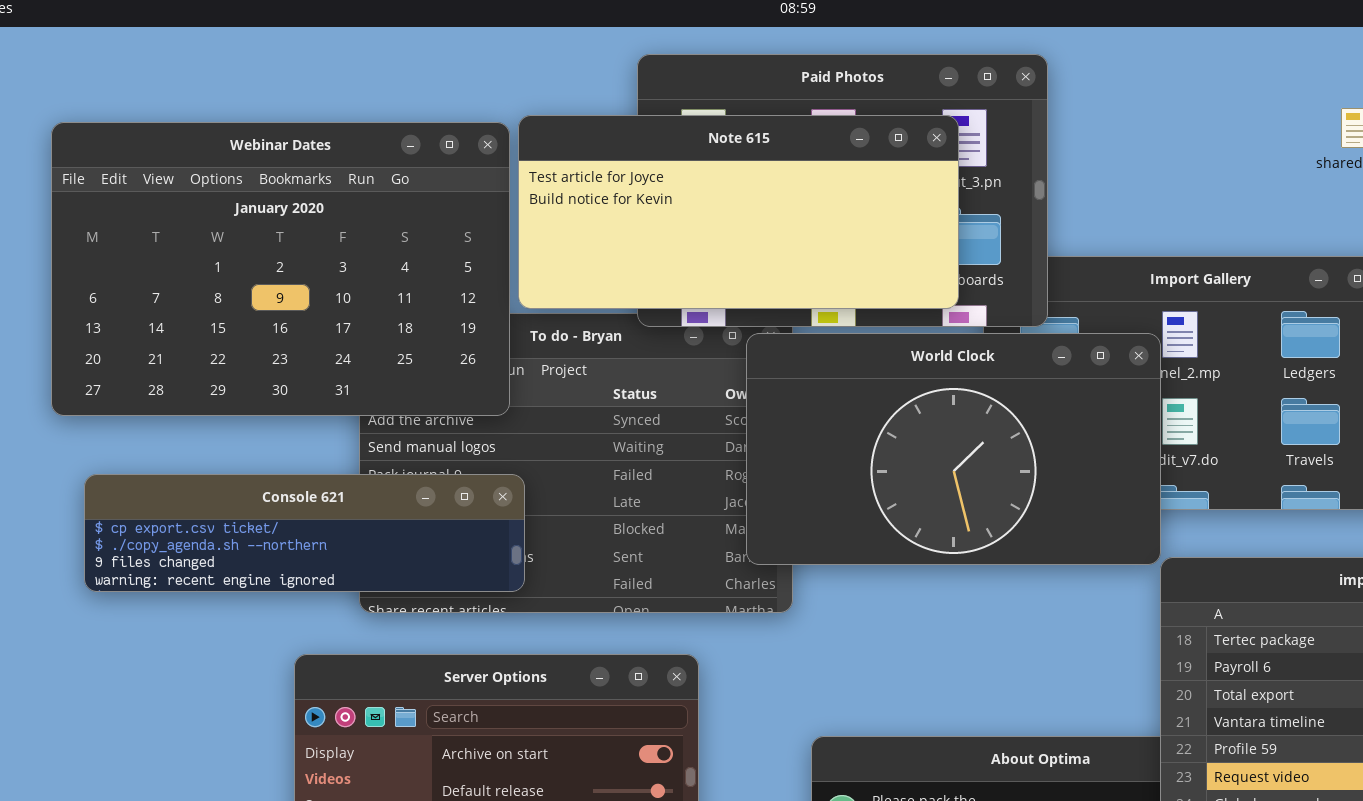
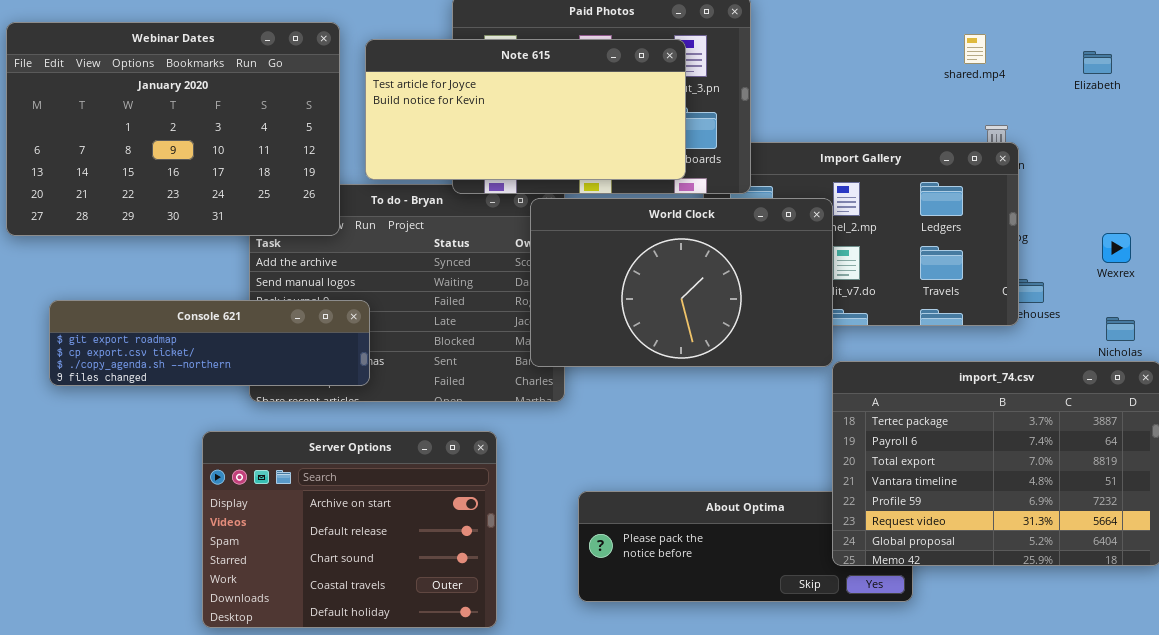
Webinar Dates: [51,122,510,416] -> [6,22,340,236], moved
Console 621: [84,474,525,592] -> [49,300,370,386], scrolled up 1 row

